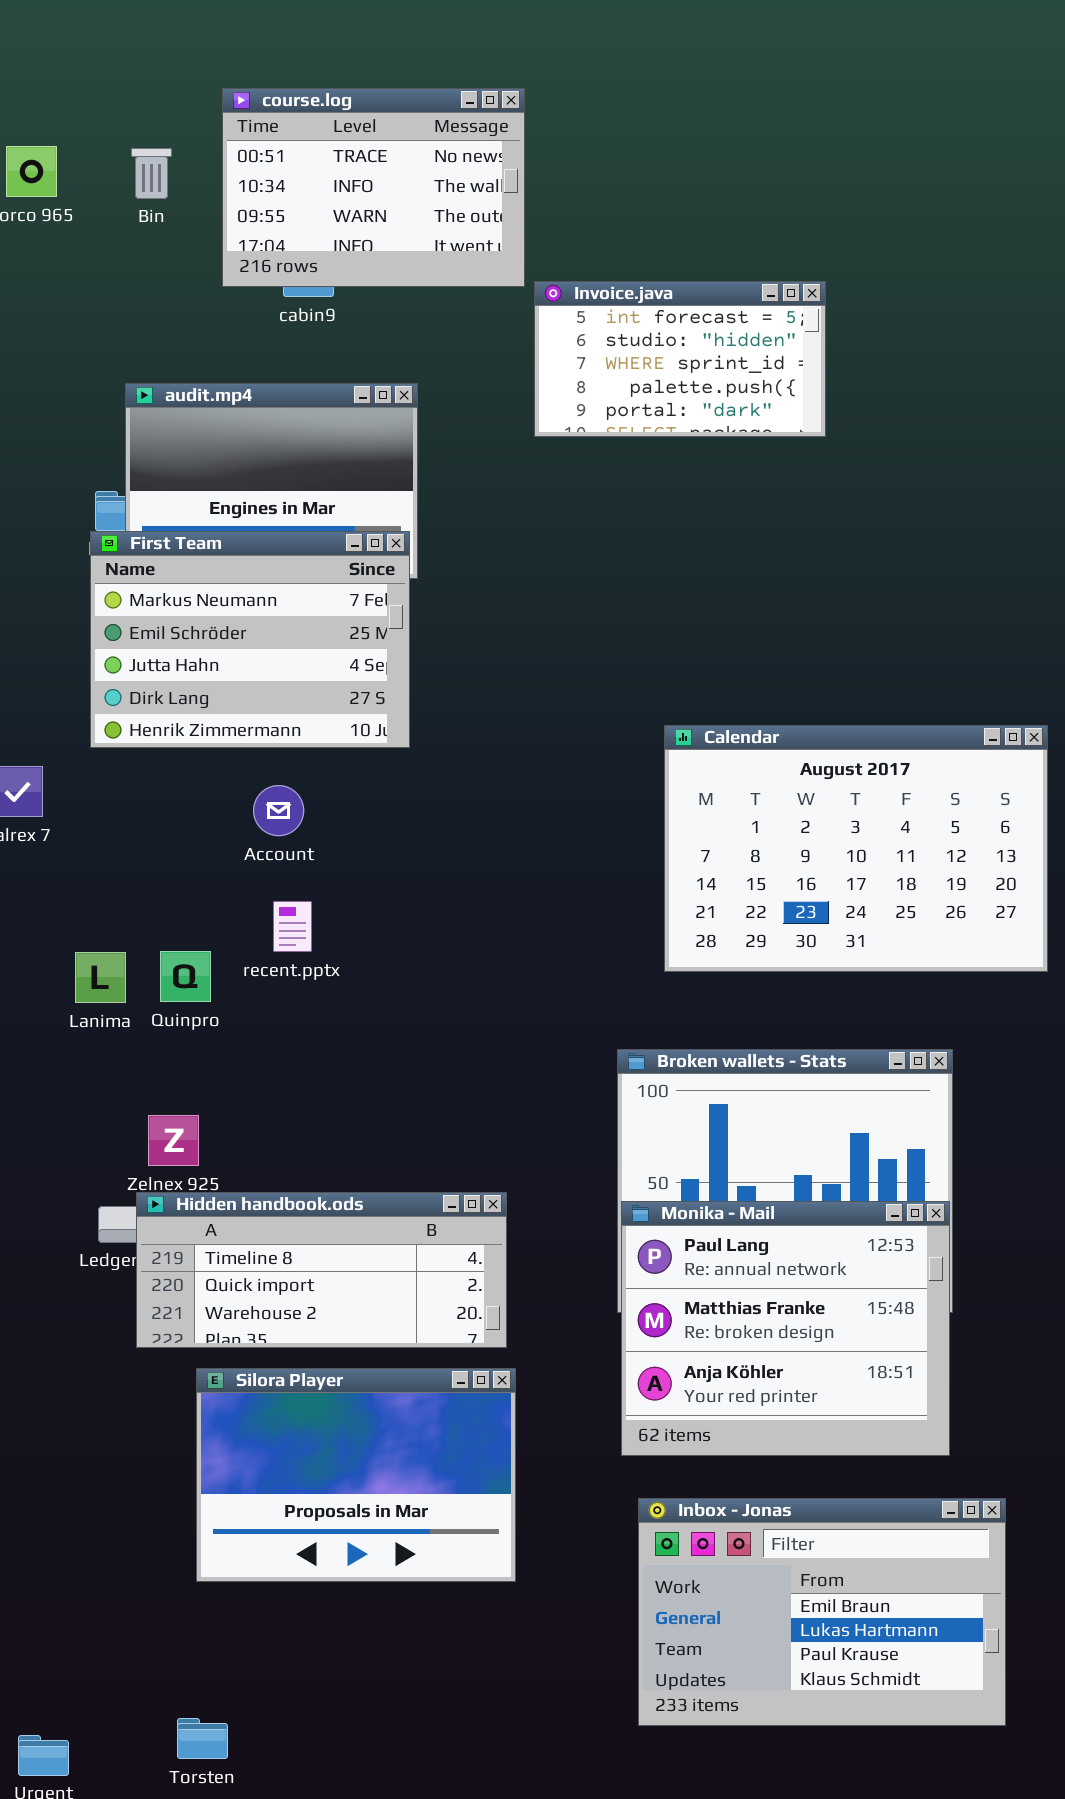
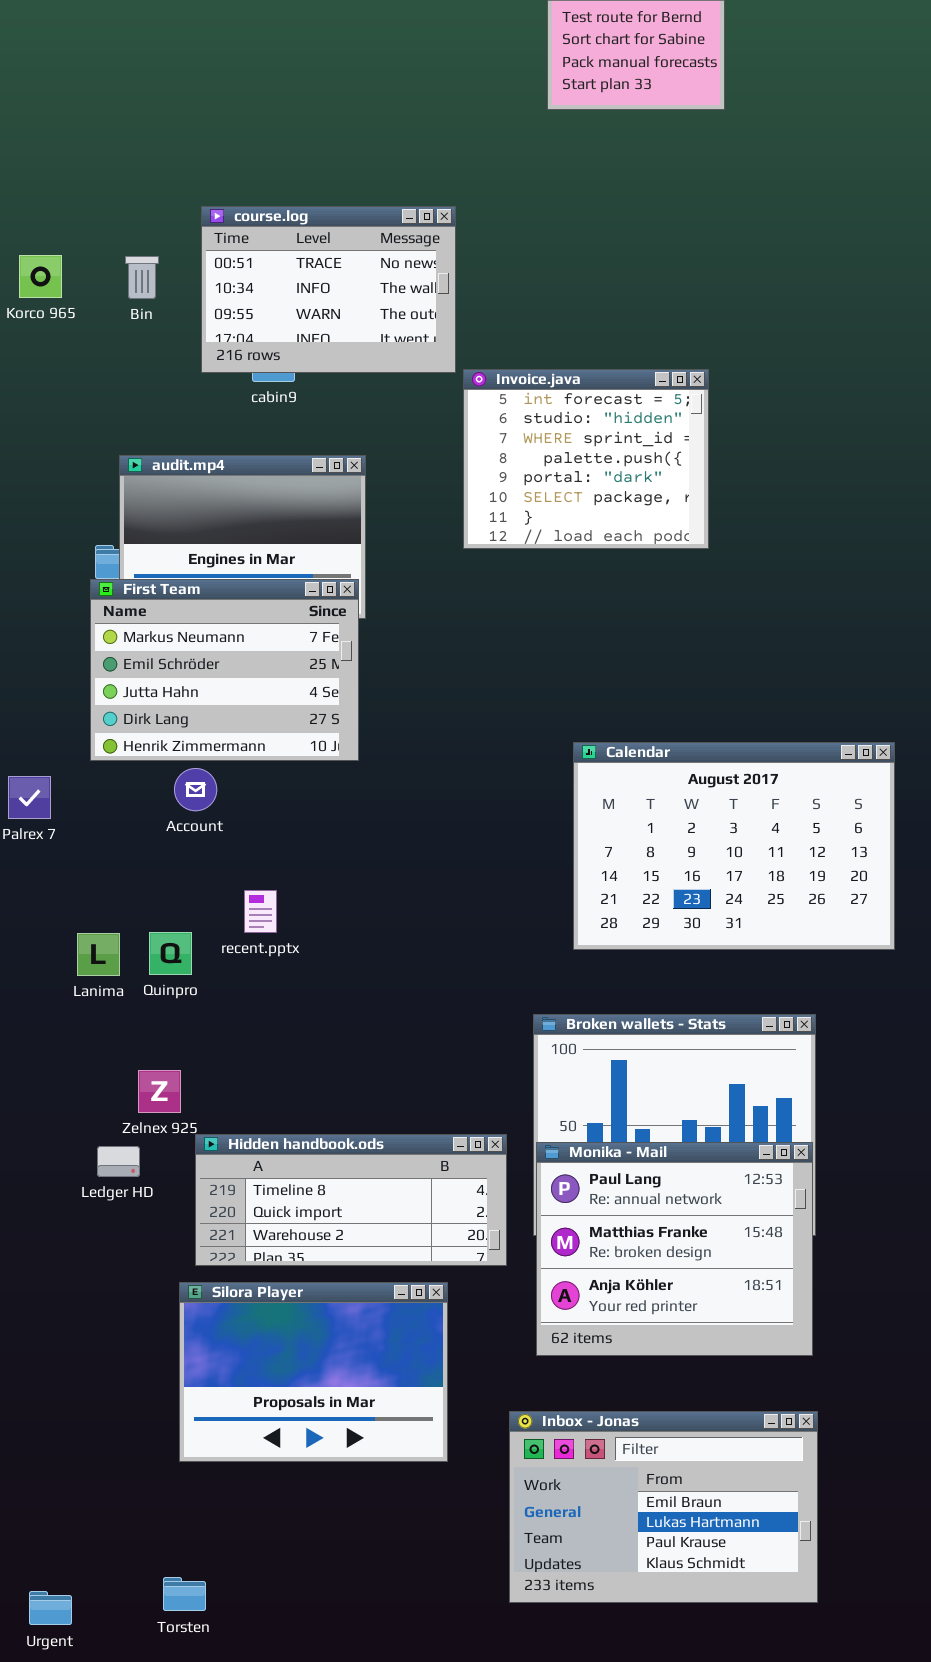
Invoice.java: [534,281,826,437] -> [463,369,709,549], resized
Account: [253,785,304,836] -> [174,768,217,811], moved
Hidden handbook.ods: [136,1192,507,1348] -> [195,1134,507,1266], moved
Inbox - Jonas: [638,1498,1006,1726] -> [509,1411,818,1603], moved

